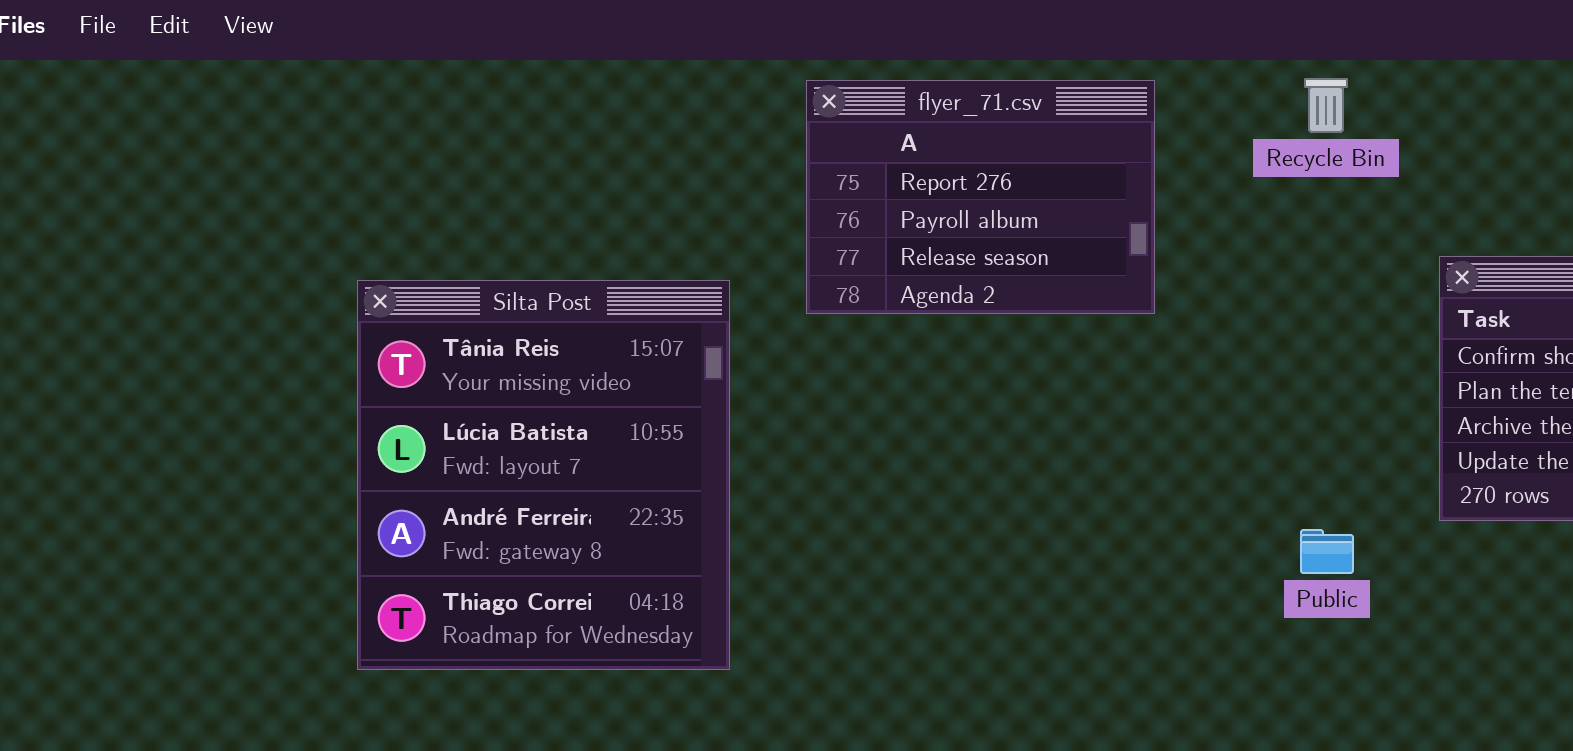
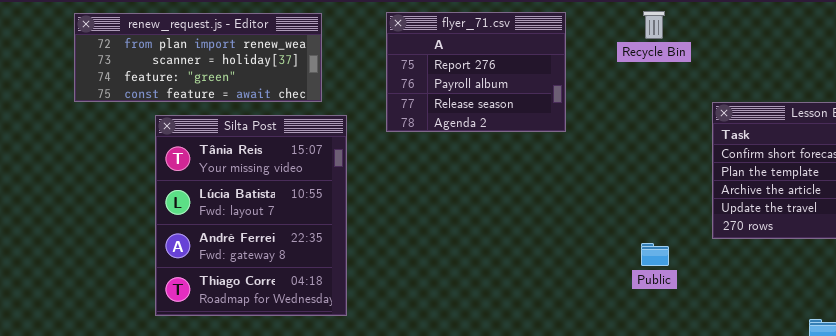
renew_request.js - Editor: none -> [74,13,322,102], opened

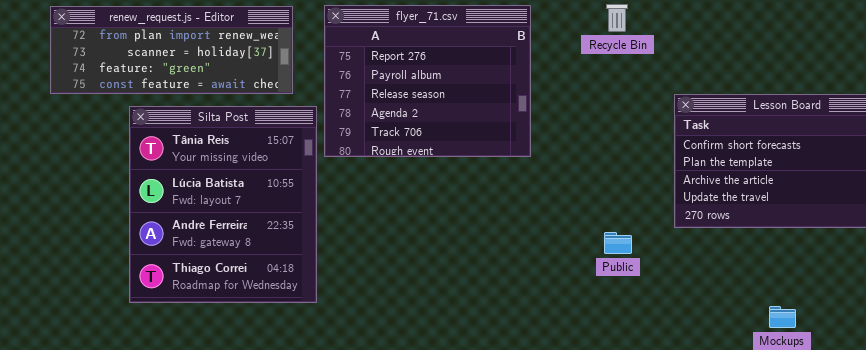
flyer_71.csv: [386,12,566,132] -> [324,5,531,157], resized

